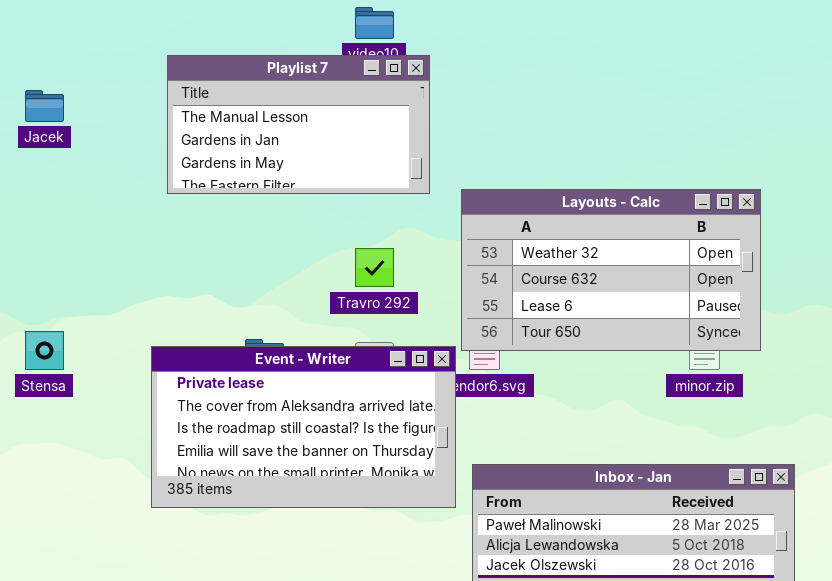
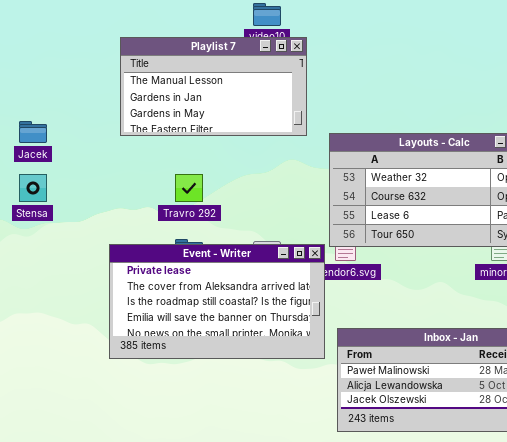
Jacek: [25,90,64,122] -> [19,121,47,143], moved
Travro 292: [355,248,394,287] -> [175,174,203,202], moved
Stensa: [25,331,64,370] -> [19,174,47,202], moved

